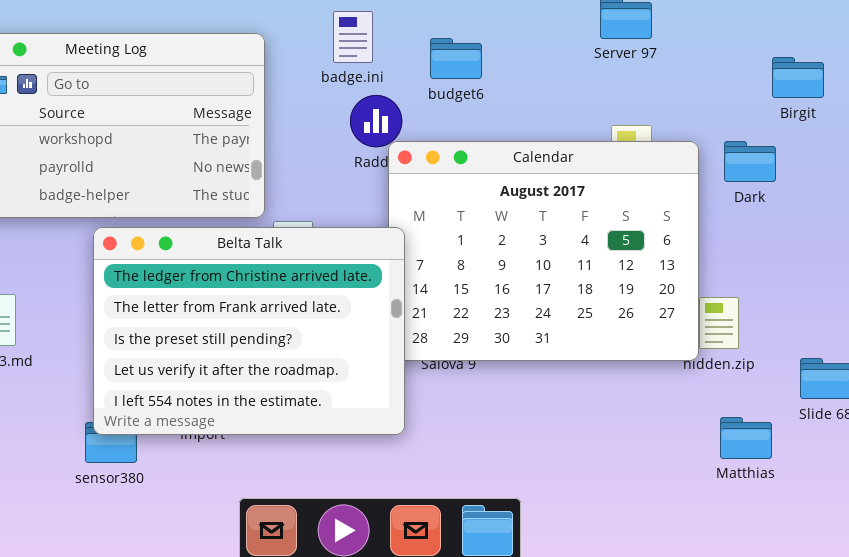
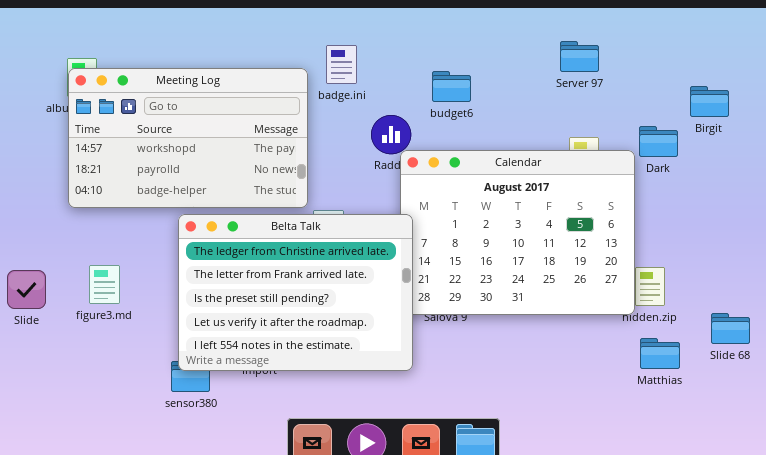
badge.ini: [333,11,373,63] -> [326,45,357,84], moved
Dark: [724,141,776,182] -> [639,126,678,157], moved
Matthias: [720,417,772,459] -> [640,338,680,369], moved

